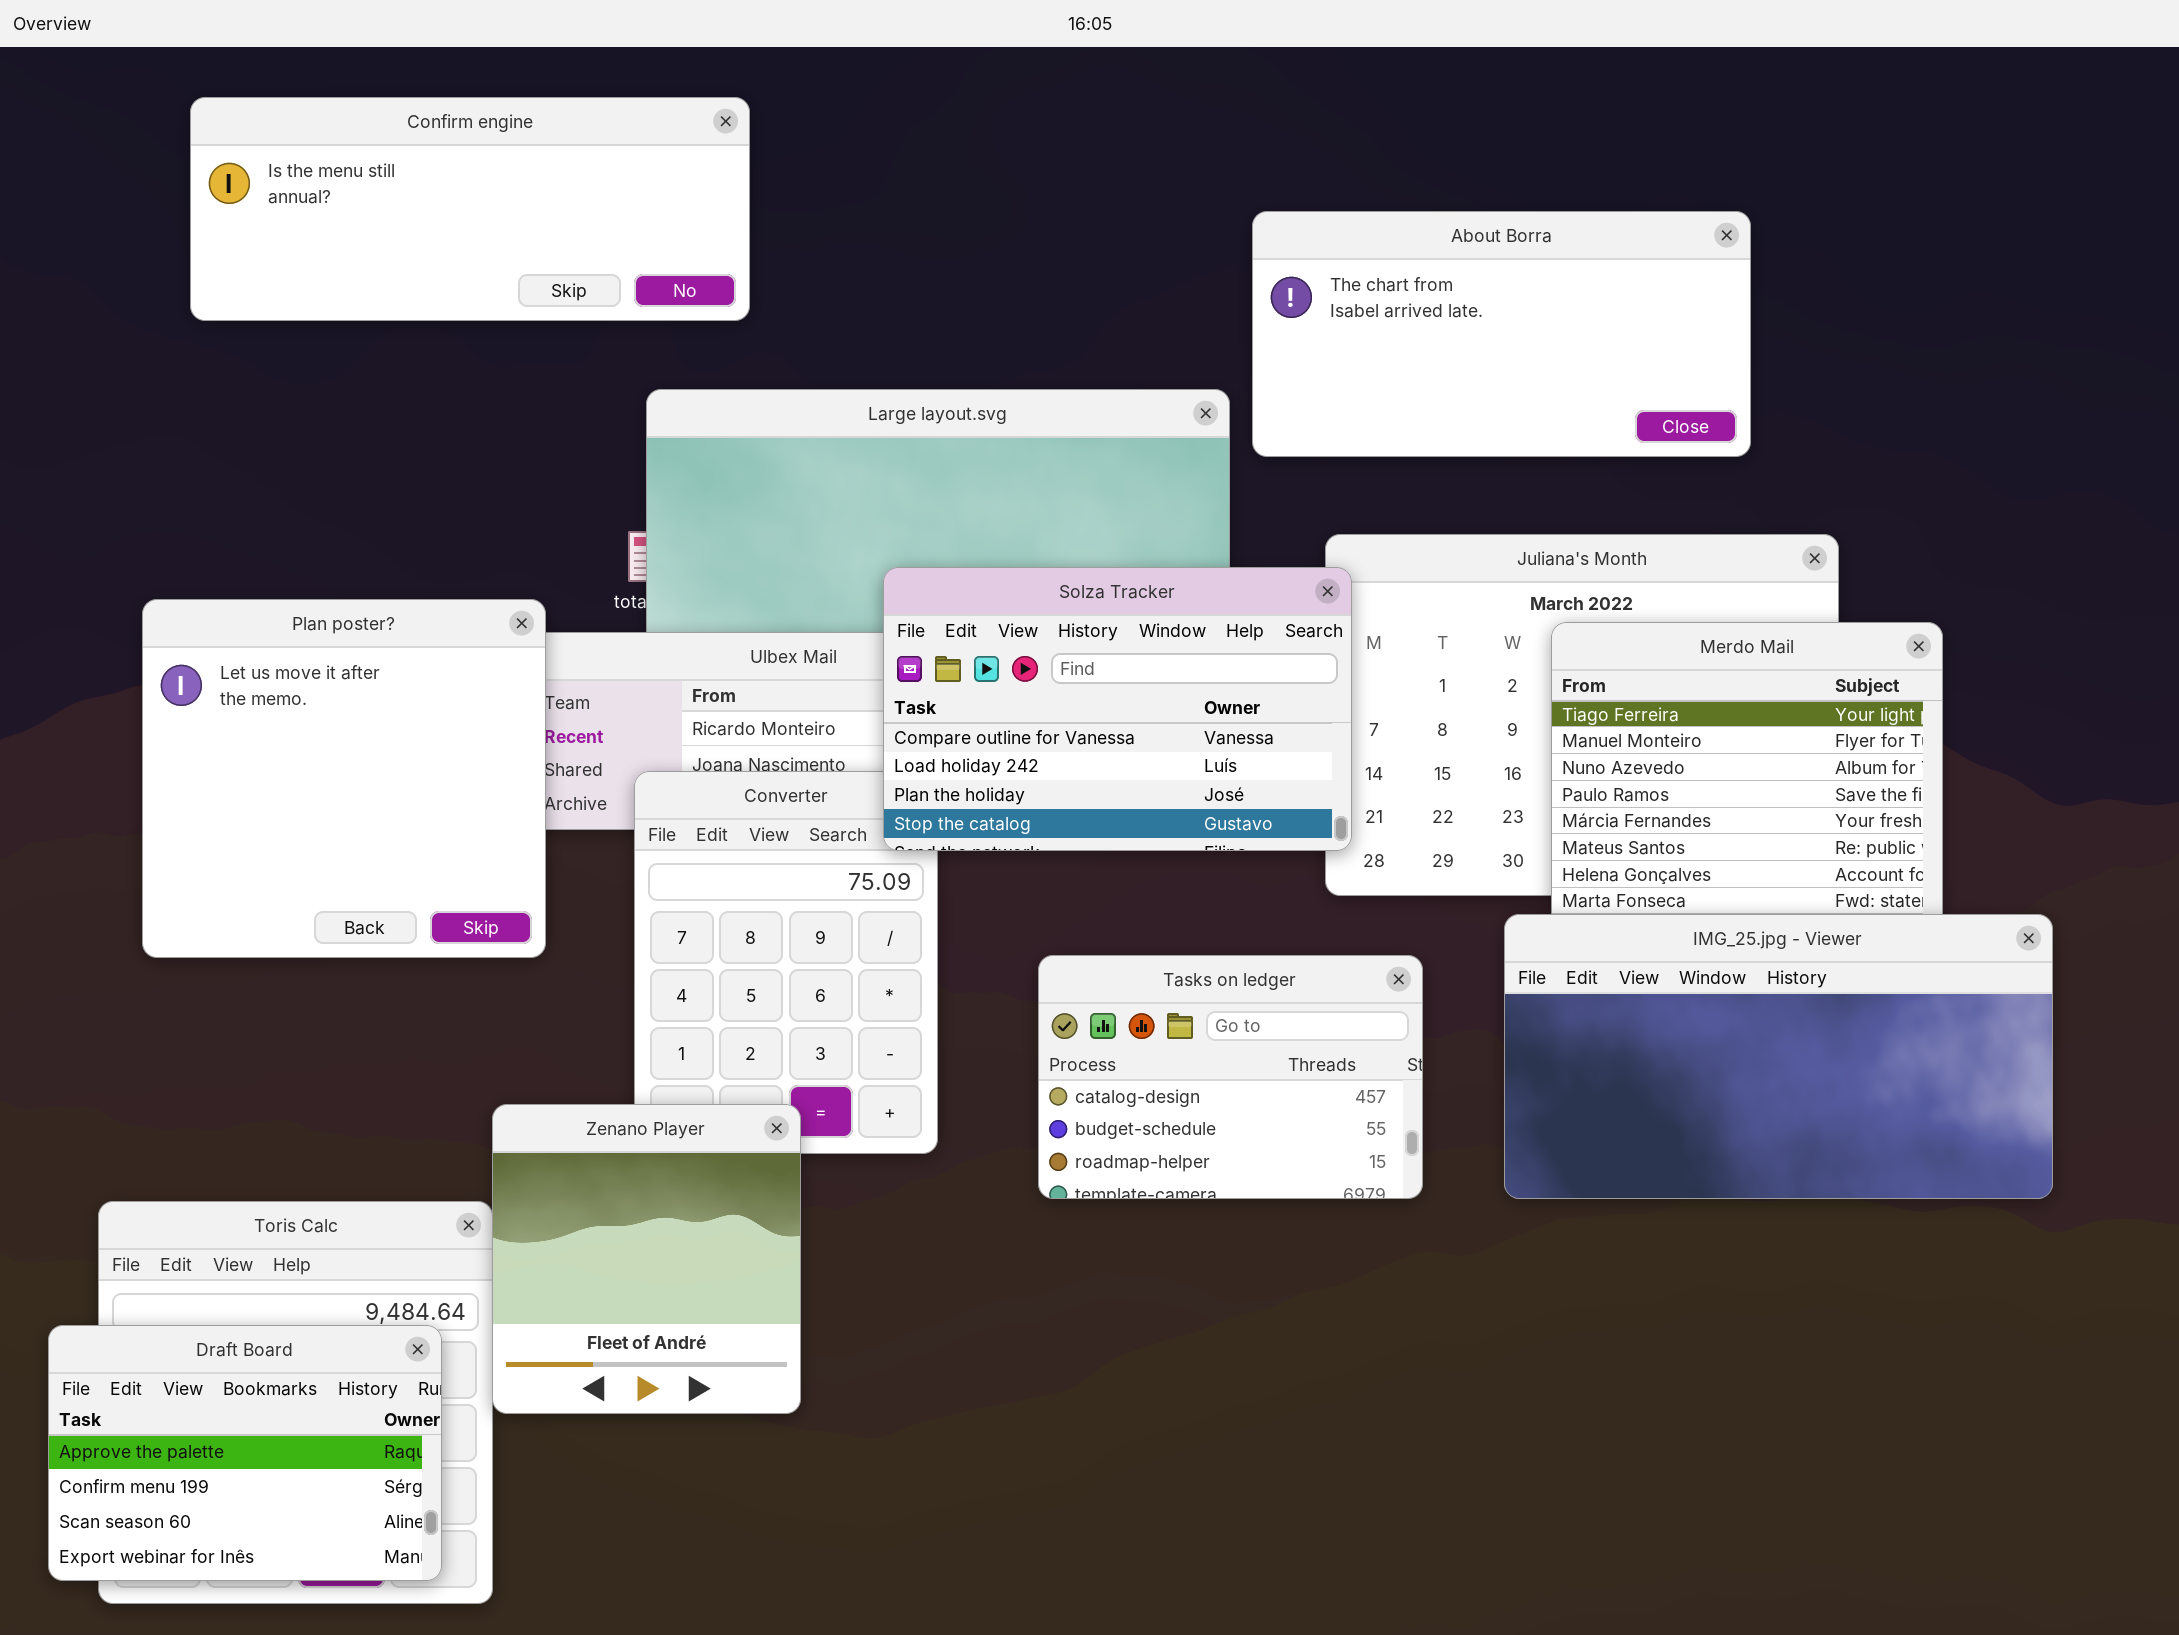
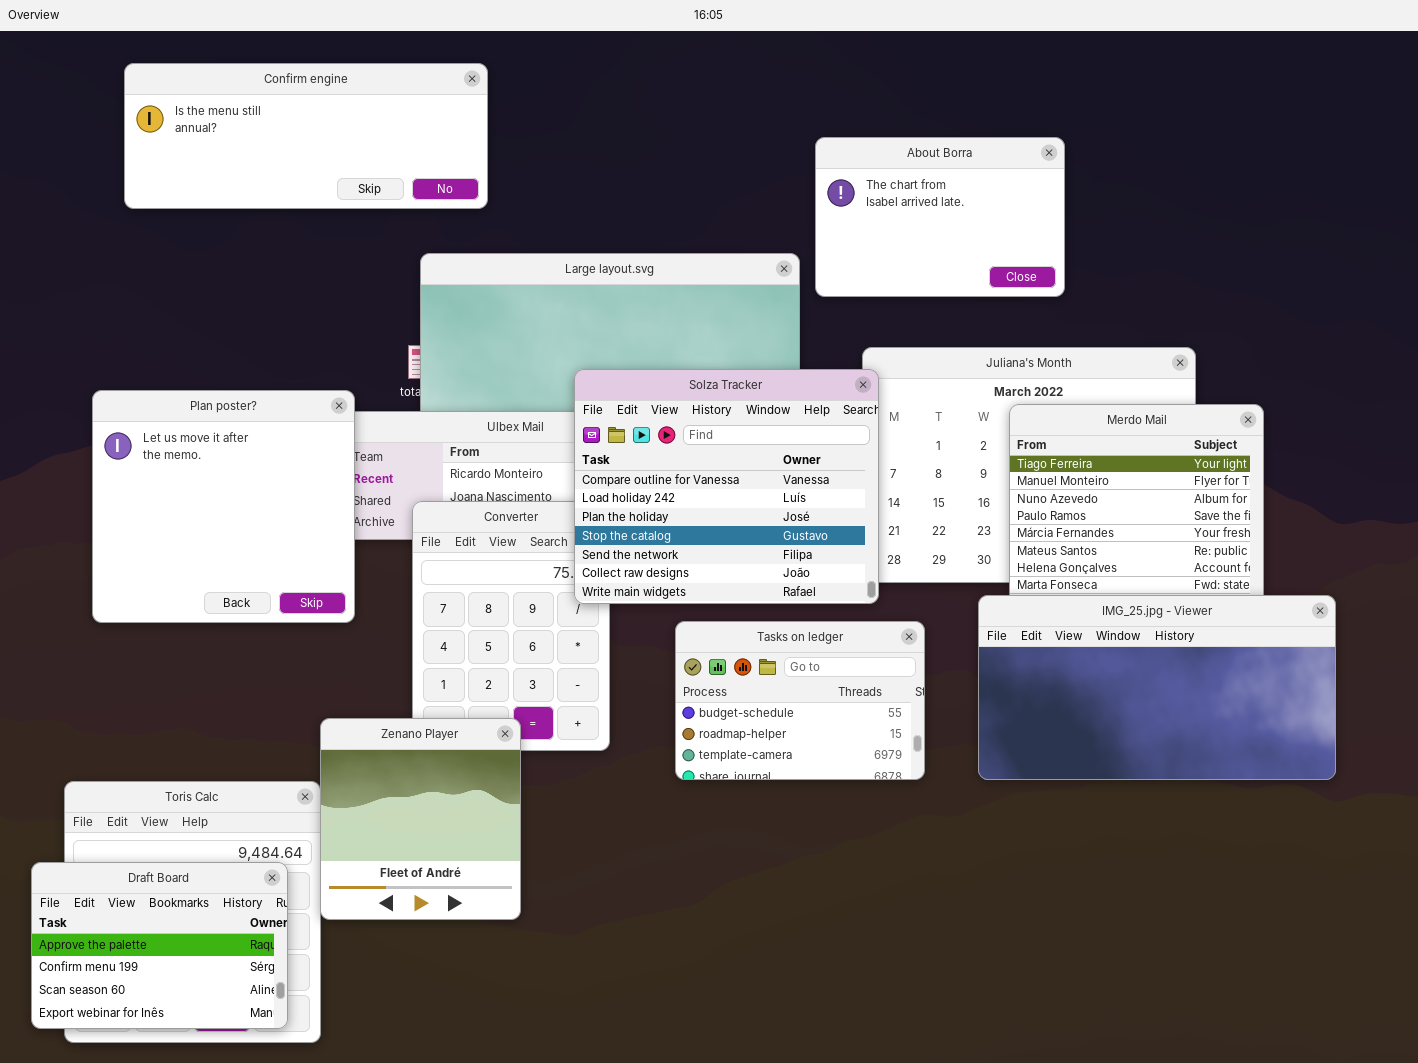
About Borra: [1252,211,1751,457] -> [815,137,1065,297], resized
Solza Tracker: [883,567,1352,851] -> [574,369,879,604], resized
Tasks on ledger: [1038,955,1423,1199] -> [675,621,925,780], scrolled down 1 row

